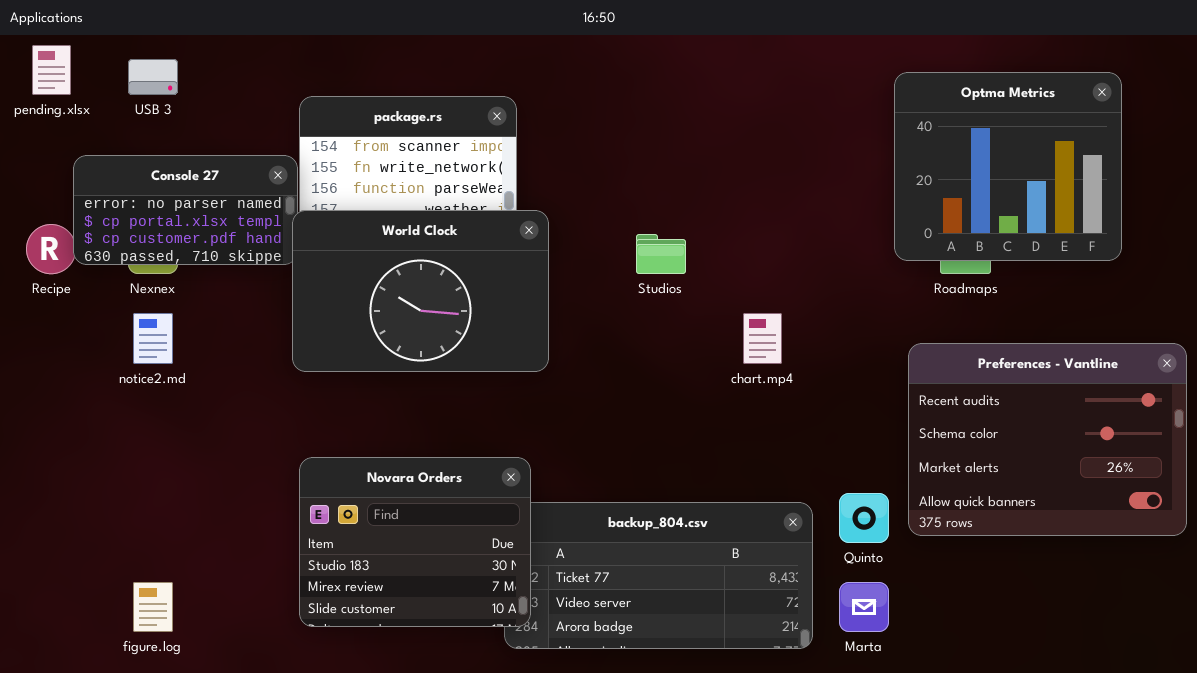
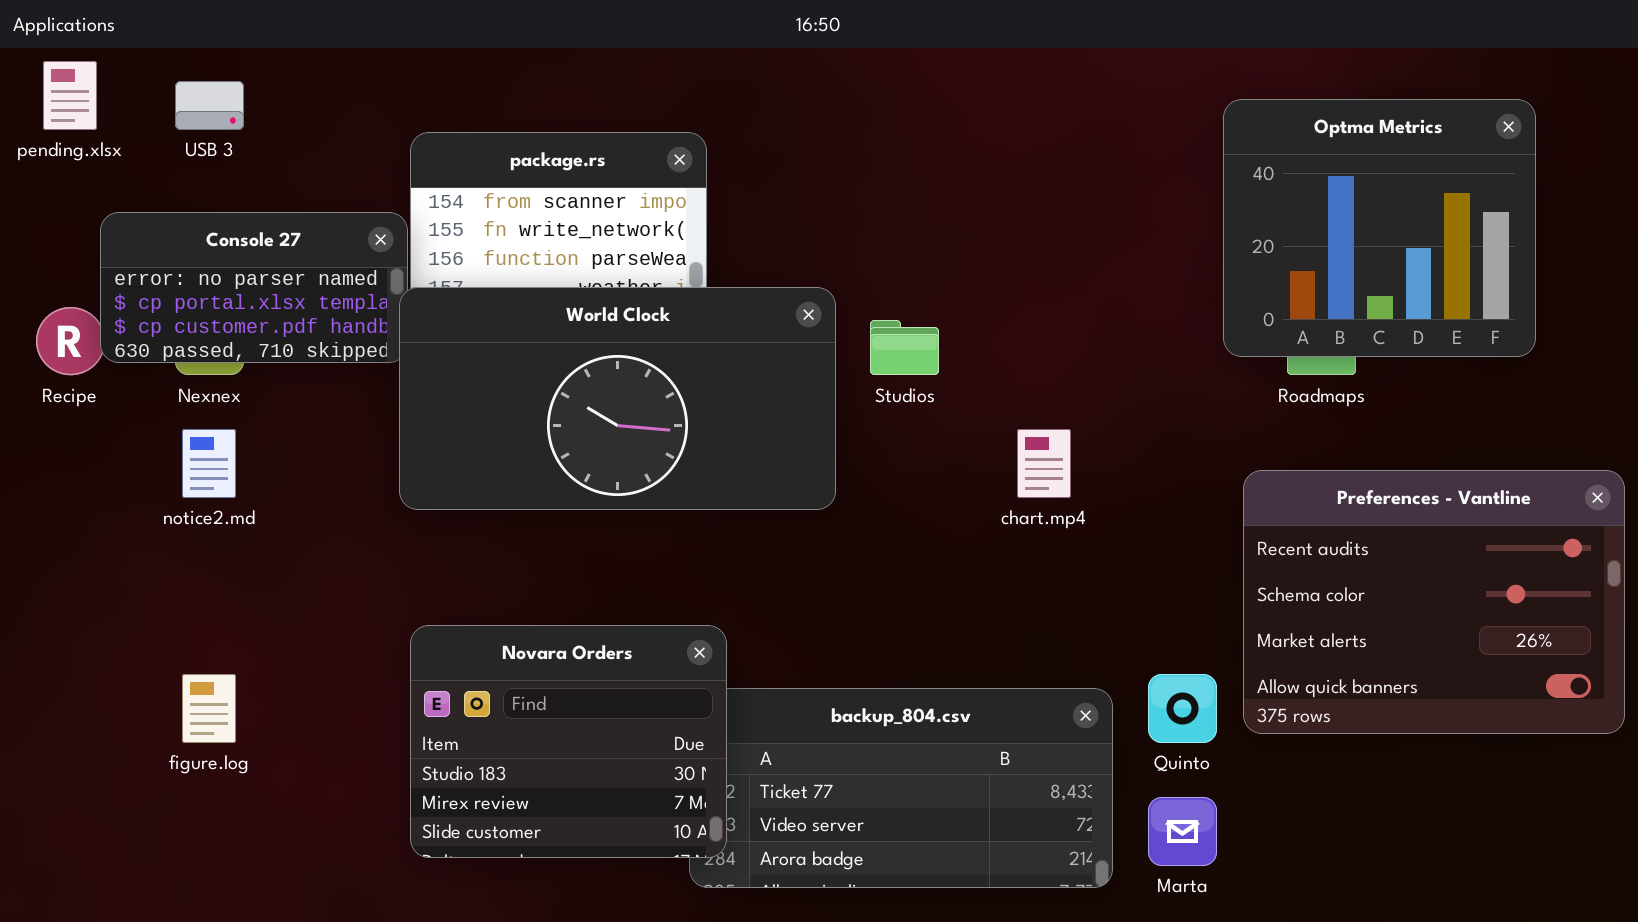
World Clock: [292,210,549,372] -> [399,287,836,510], resized
figure.log: [133,582,173,632] -> [182,674,236,743], moved

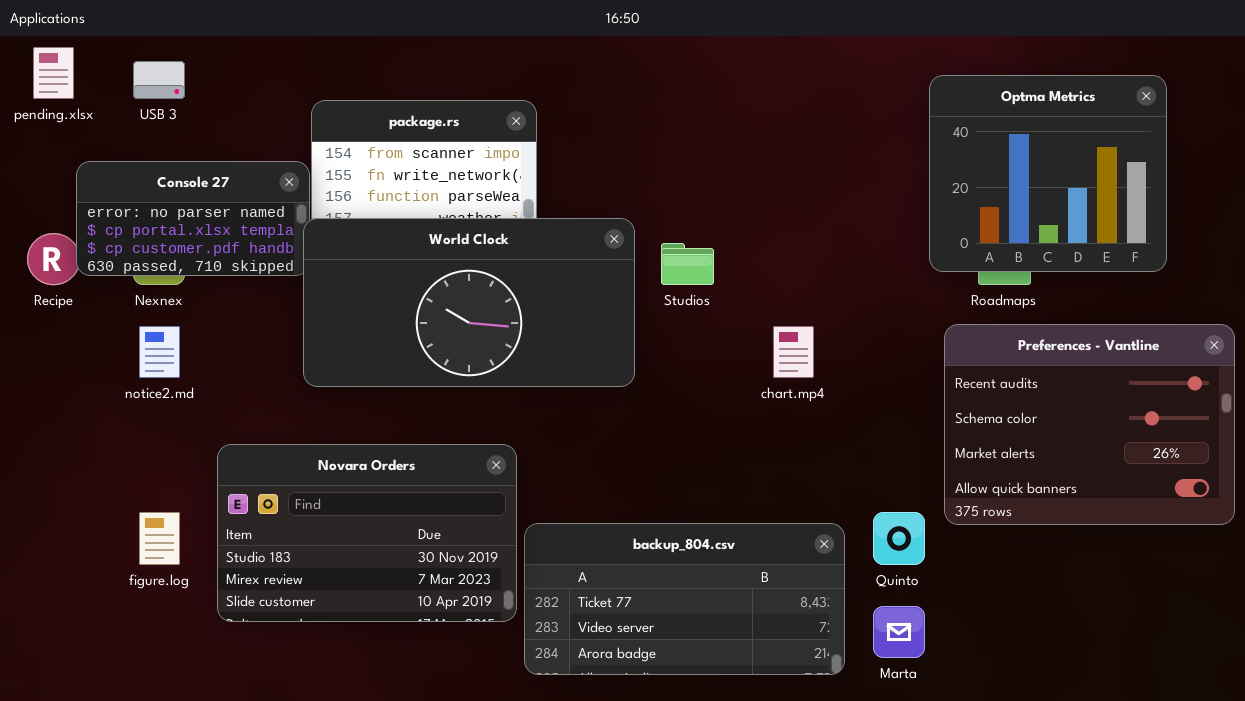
Preferences - Vantline: [1243,470,1625,734] -> [944,324,1235,525], moved
Novara Orders: [410,625,727,858] -> [217,444,517,622], moved, resized

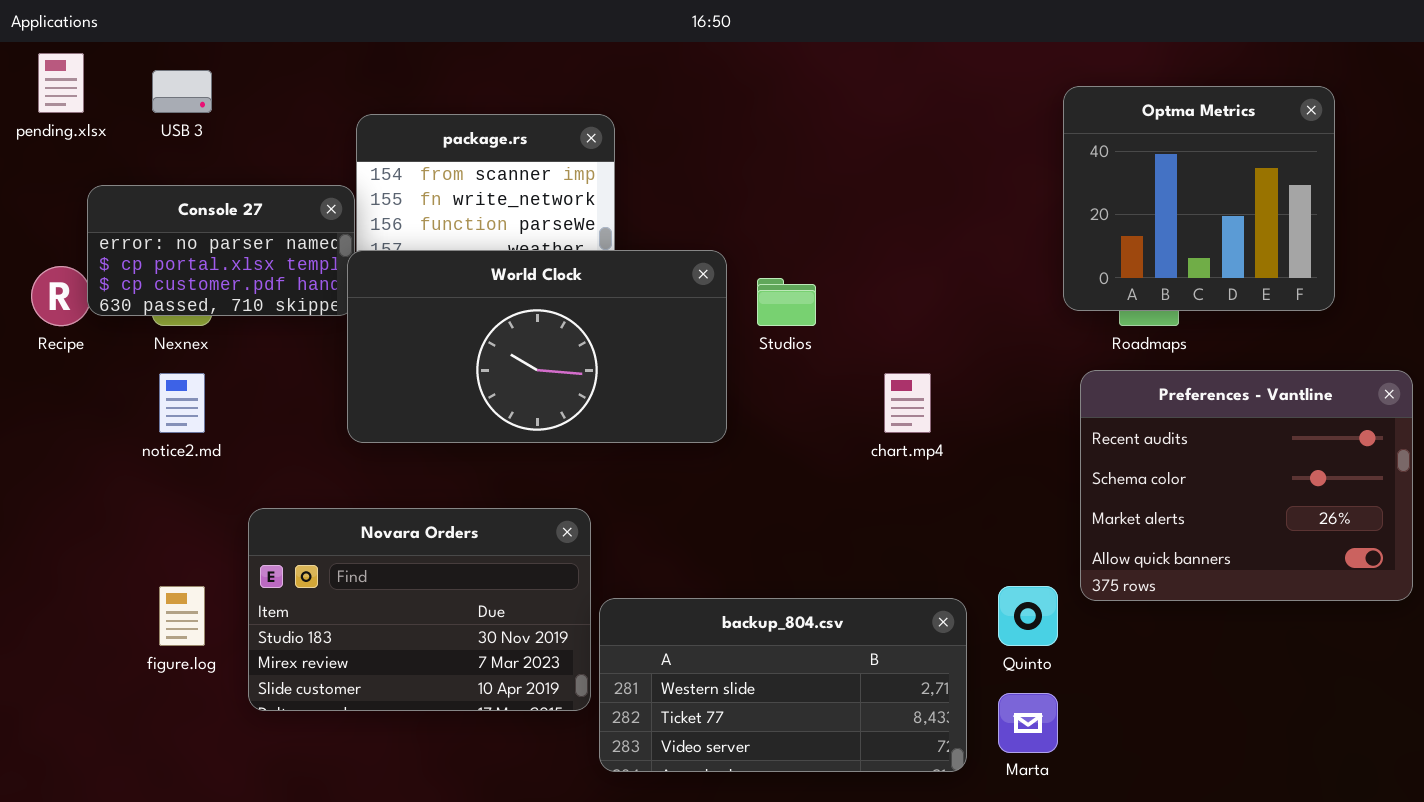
backup_804.csv: [524,523,845,675] -> [599,598,967,772], scrolled up 1 row

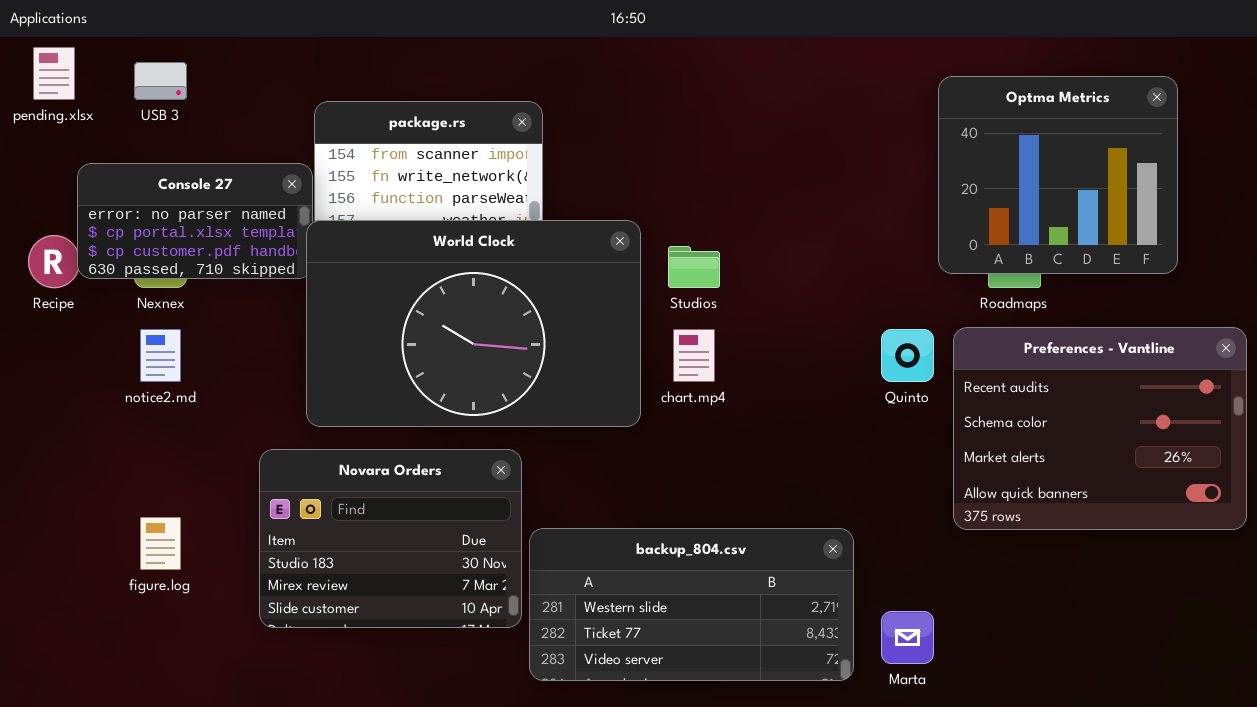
World Clock: [347,250,727,443] -> [306,220,641,427], resized
chart.mp4: [884,373,931,433] -> [673,329,715,382], moved
Novara Orders: [248,508,591,711] -> [259,449,522,628], resized
Quinto: [998,586,1058,646] -> [881,329,934,382], moved

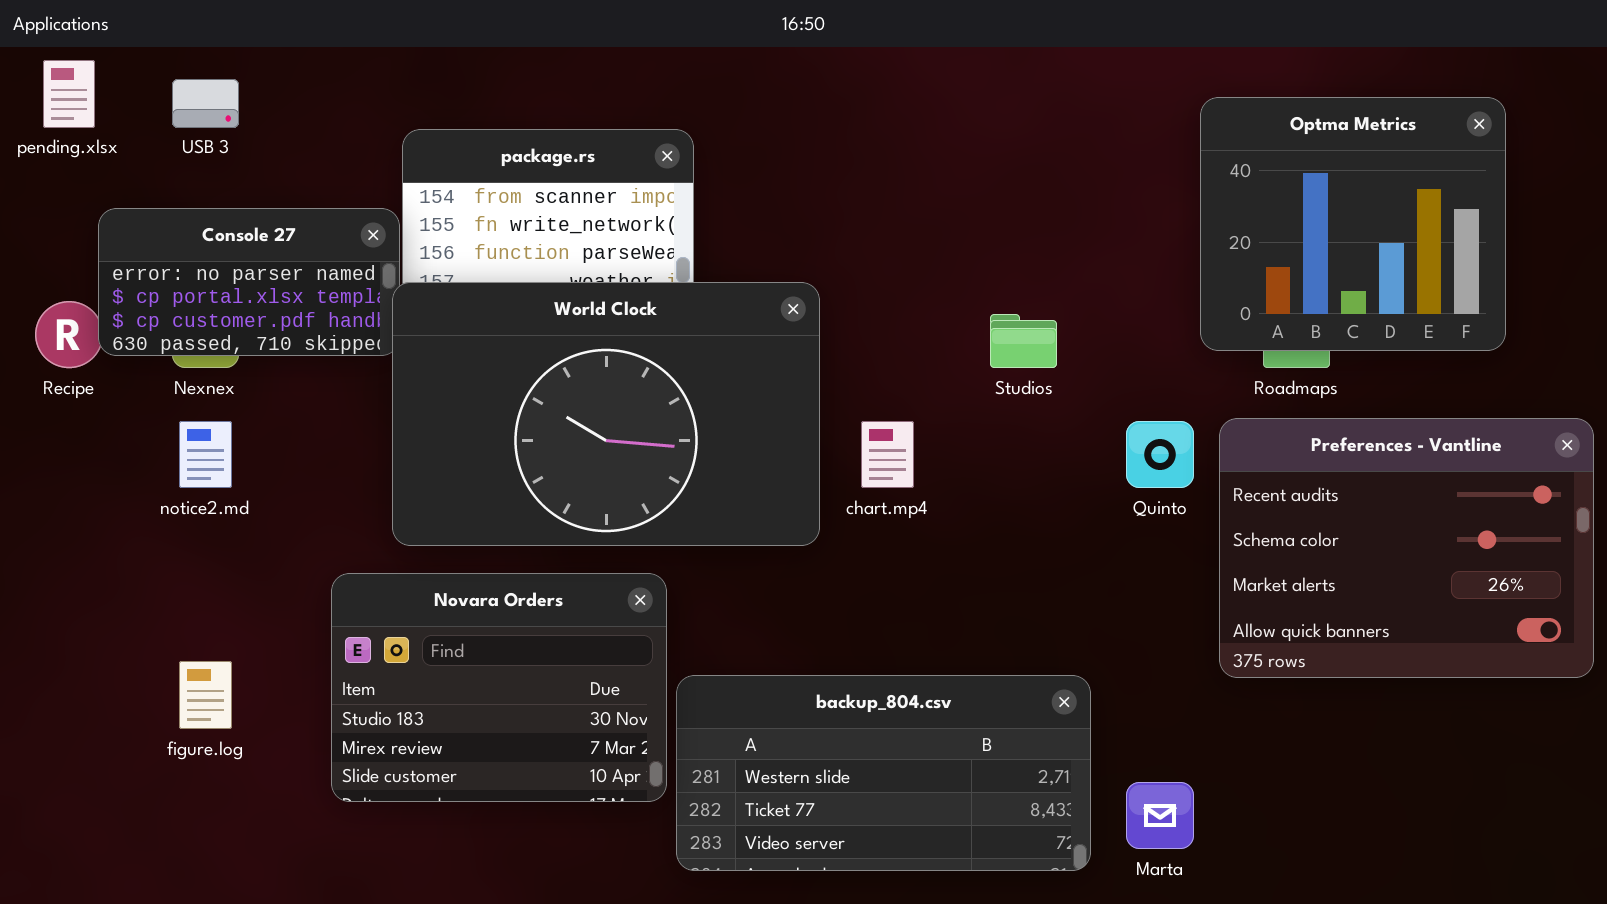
Studios: [668,246,720,288] -> [990,314,1057,368], moved

